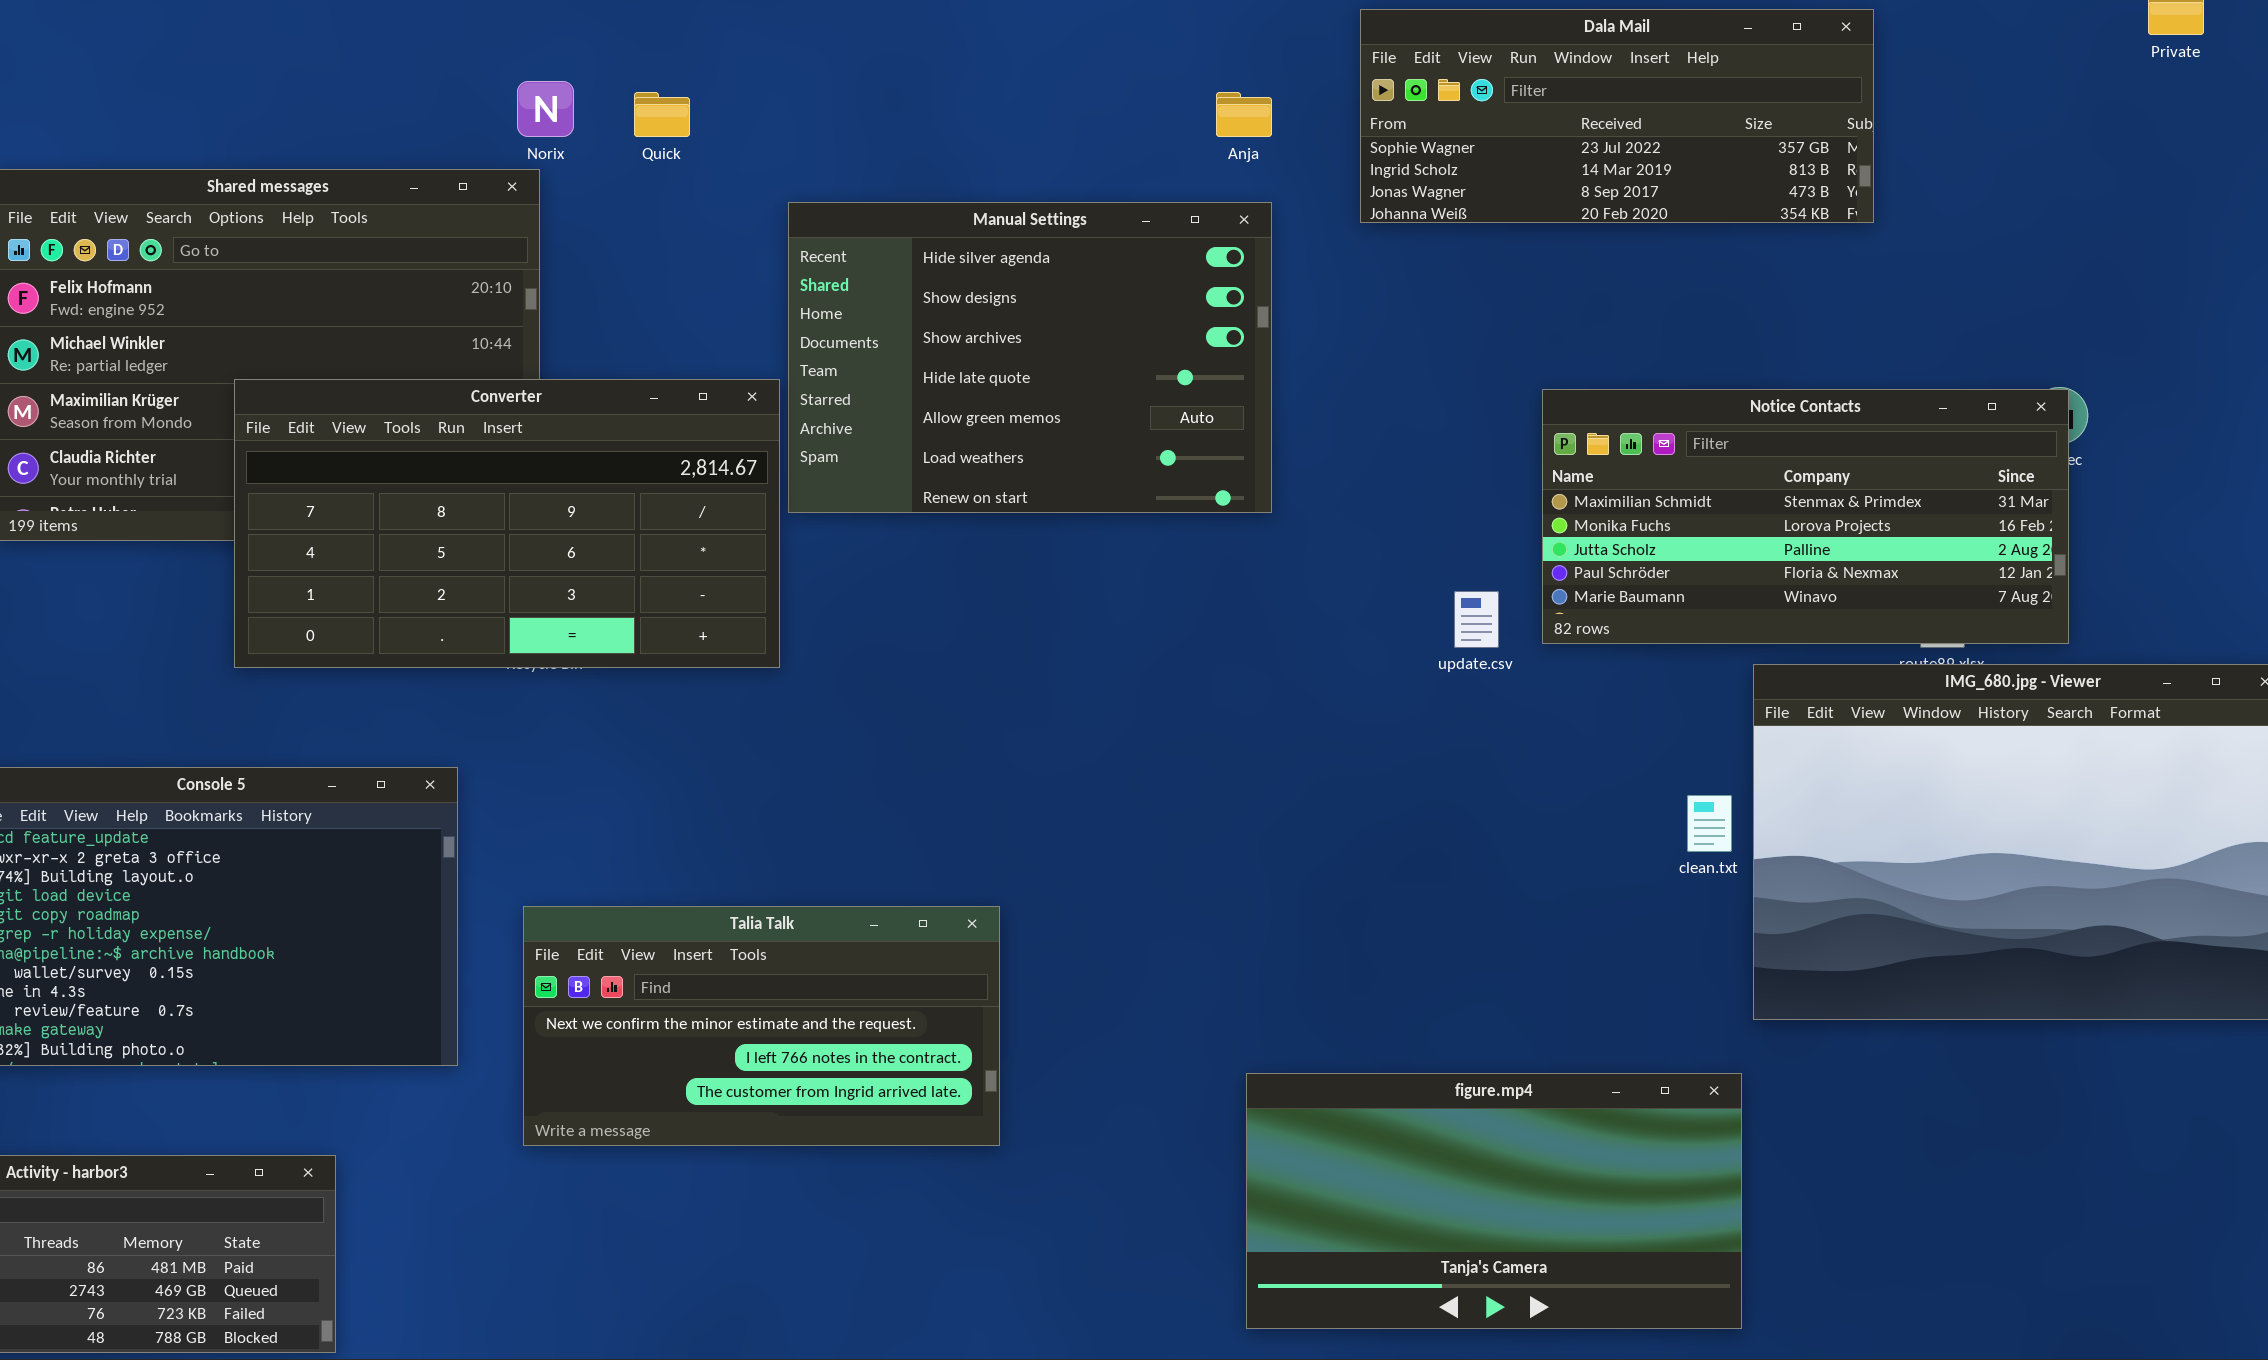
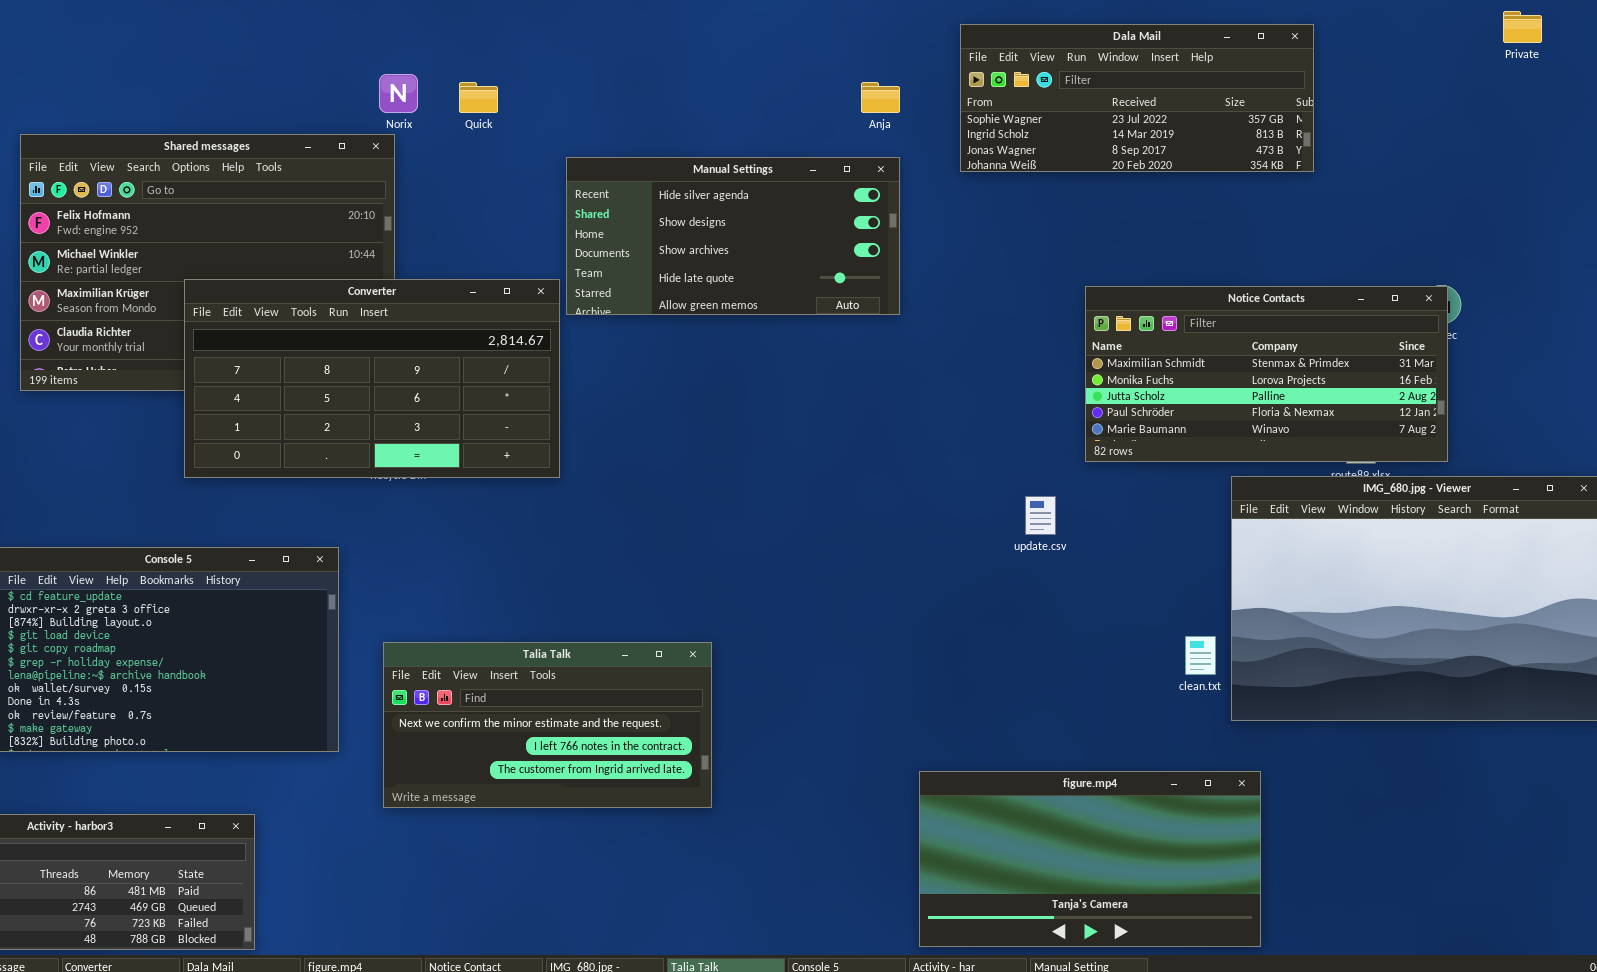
Manual Settings: [788,202,1272,513] -> [566,157,900,315], resized
update.csv: [1454,591,1499,648] -> [1025,496,1056,535], moved
clean.txt: [1687,795,1732,852] -> [1185,636,1216,675], moved
figure.mp4: [1246,1073,1742,1329] -> [919,771,1261,947], moved

